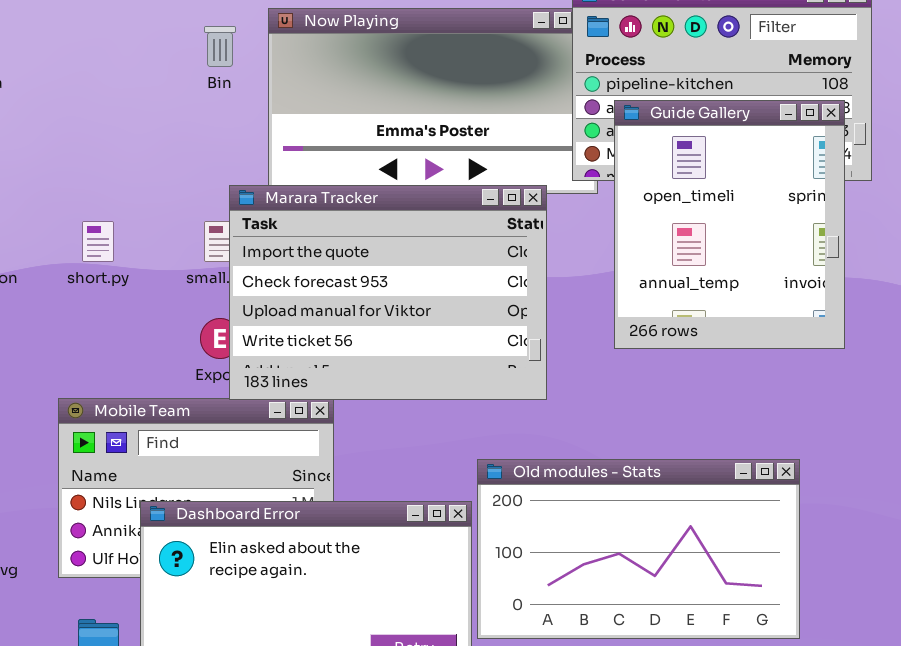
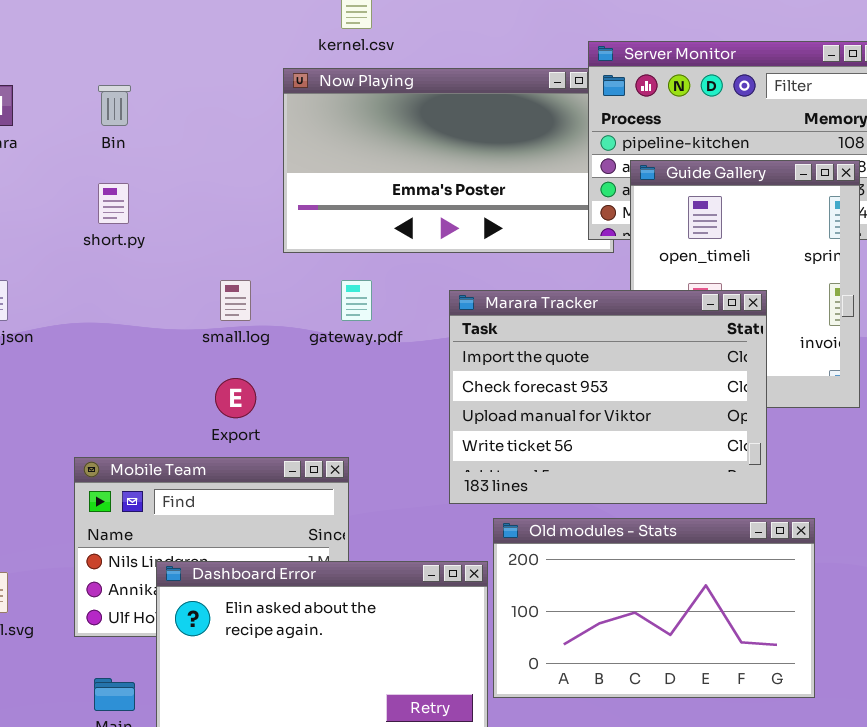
Bin: [204,26,236,67] -> [98,85,131,126], moved
Marara Tracker: [229,185,547,400] -> [449,290,767,504], moved
short.py: [82,221,114,262] -> [98,183,129,224], moved

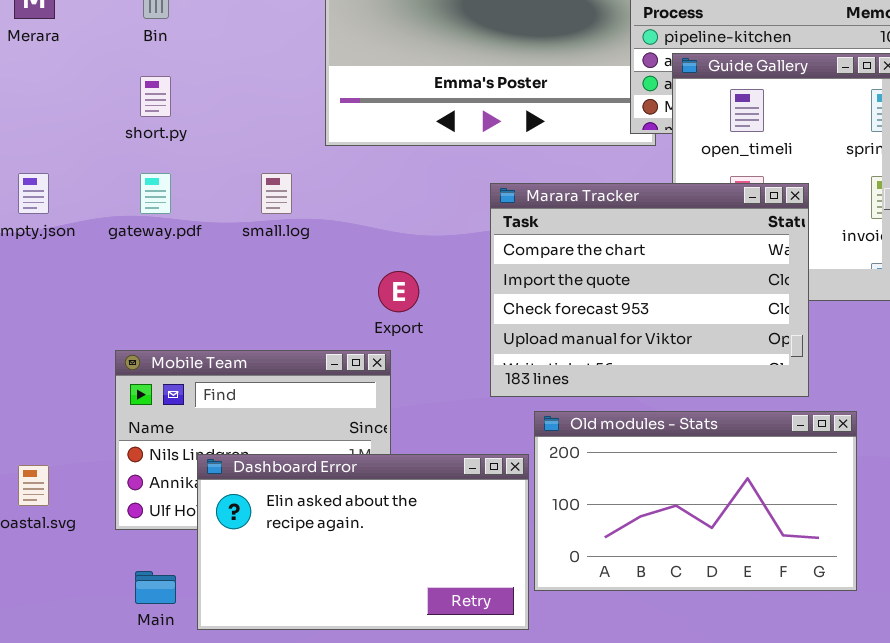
gateway.pdf: [341,280,372,321] -> [140,173,171,214], moved
Marara Tracker: [449,290,767,504] -> [490,183,809,397], scrolled up 1 row
Export: [215,378,256,418] -> [378,271,419,312], moved

